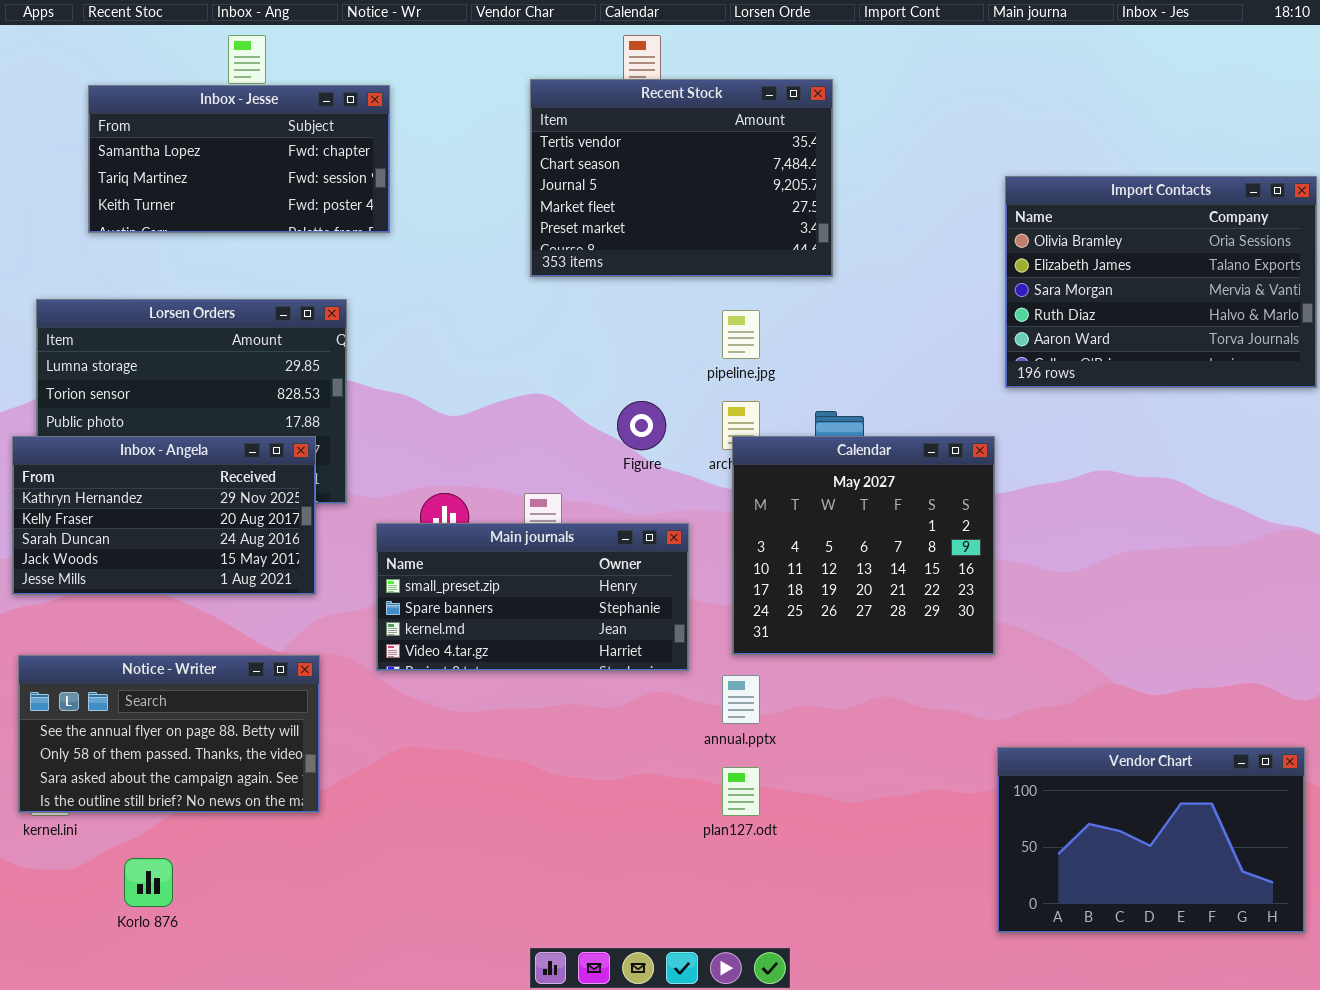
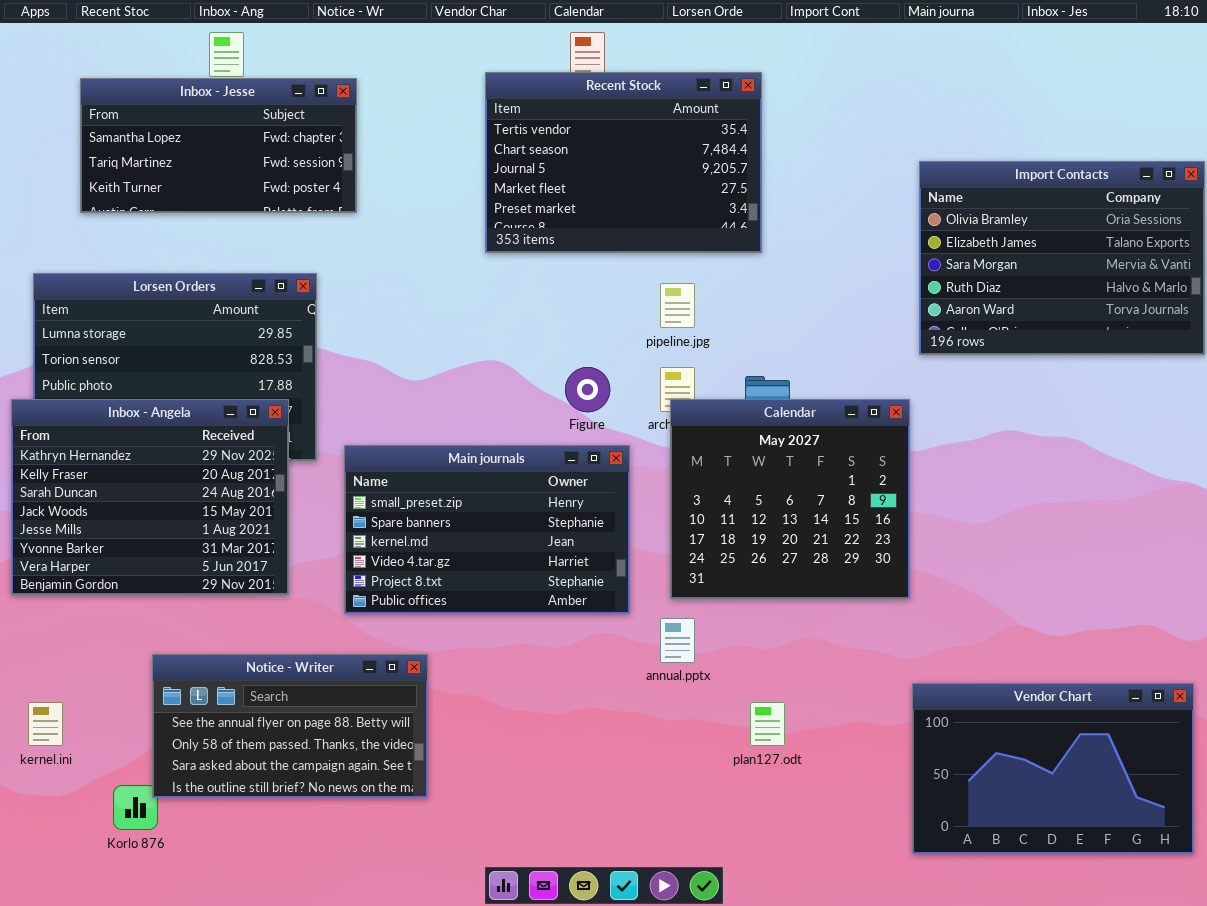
Inbox - Angela: [12,436,316,595] -> [11,399,289,595], resized
Main journals: [376,523,689,671] -> [344,445,630,614], resized
Notice - Writer: [18,655,320,813] -> [152,654,428,798], moved
plan127.odt: [722,767,760,816] -> [750,702,785,746], moved

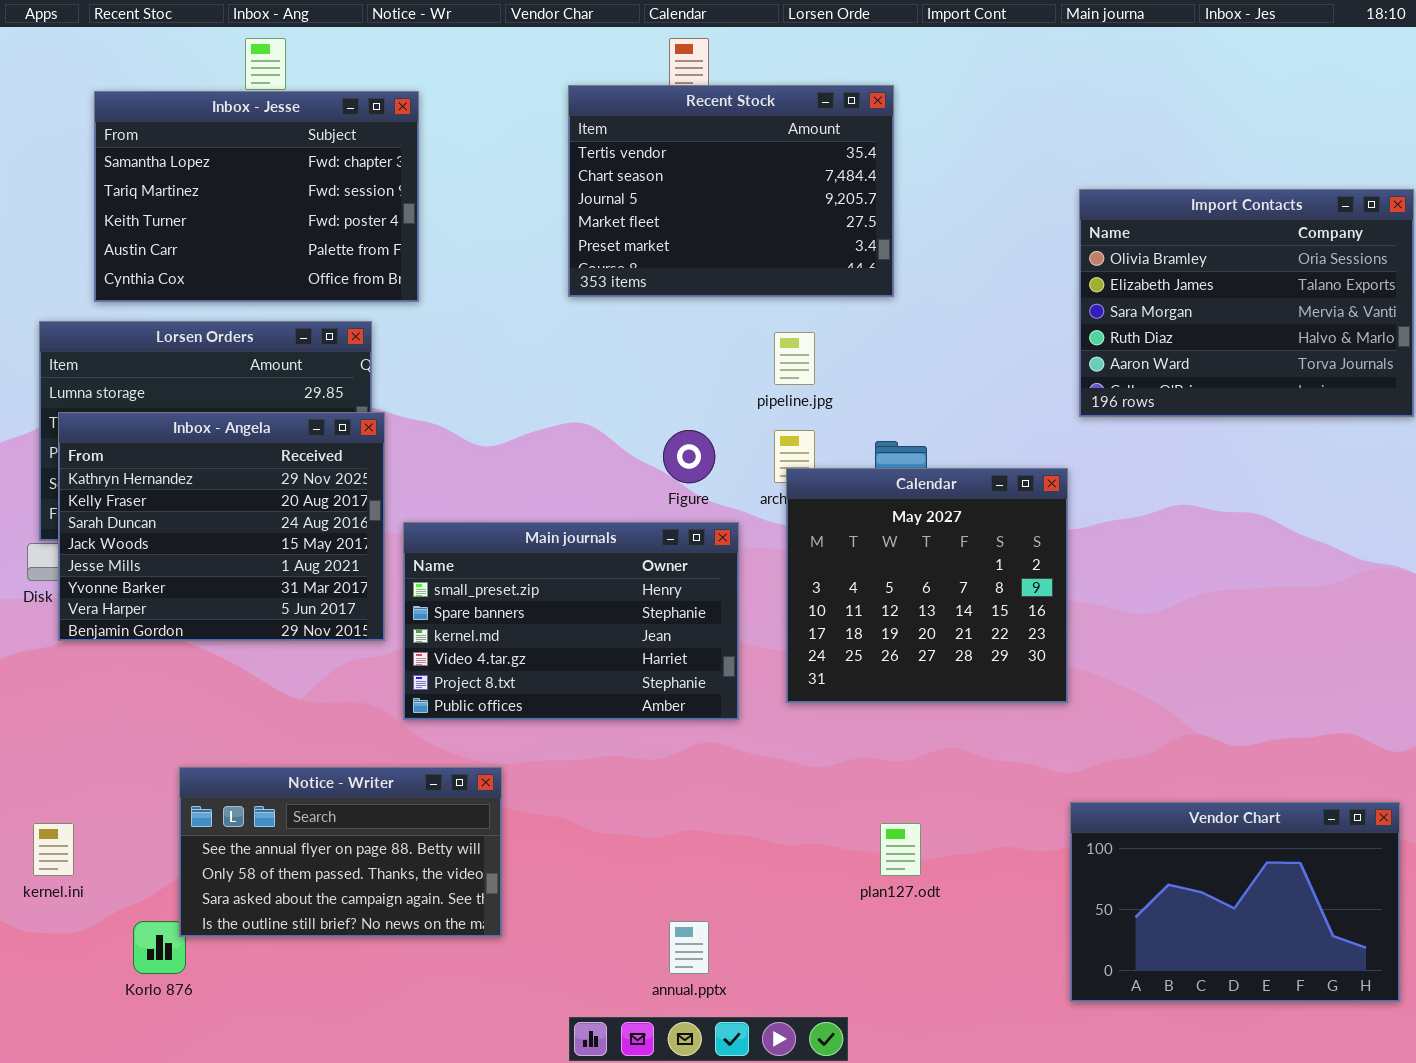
Inbox - Jesse: [80,78,357,213] -> [94,91,419,302], resized
Inbox - Angela: [11,399,289,595] -> [58,412,385,641], moved
annual.pptx: [660,618,695,663] -> [669,921,709,974], moved

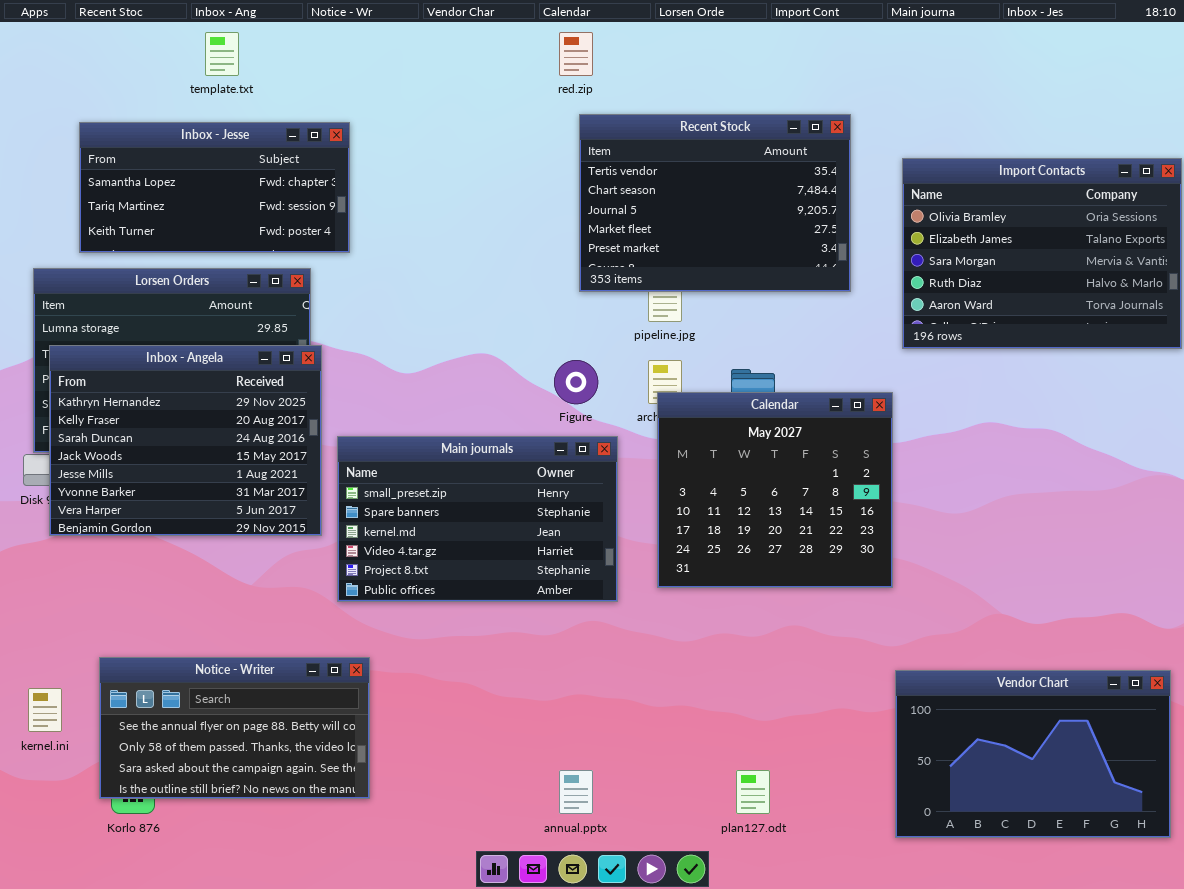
Recent Stock: [568,85,894,297] -> [579,114,851,292], moved
Inbox - Jesse: [94,91,419,302] -> [79,122,350,253], resized
Notice - Writer: [179,767,502,937] -> [99,657,370,799], moved
plan127.odt: [880,823,921,876] -> [736,770,770,814], moved

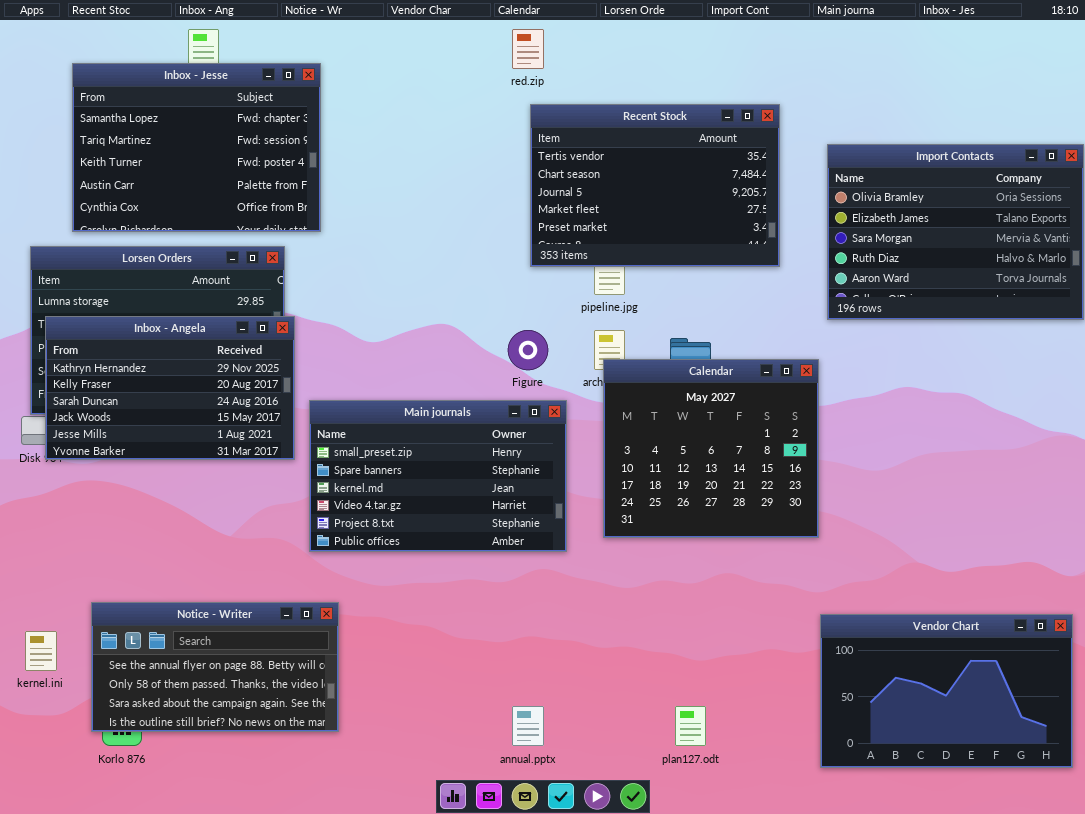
Inbox - Jesse: [79,122,350,253] -> [72,63,321,232], resized
Inbox - Angela: [49,345,322,536] -> [45,316,295,460], resized

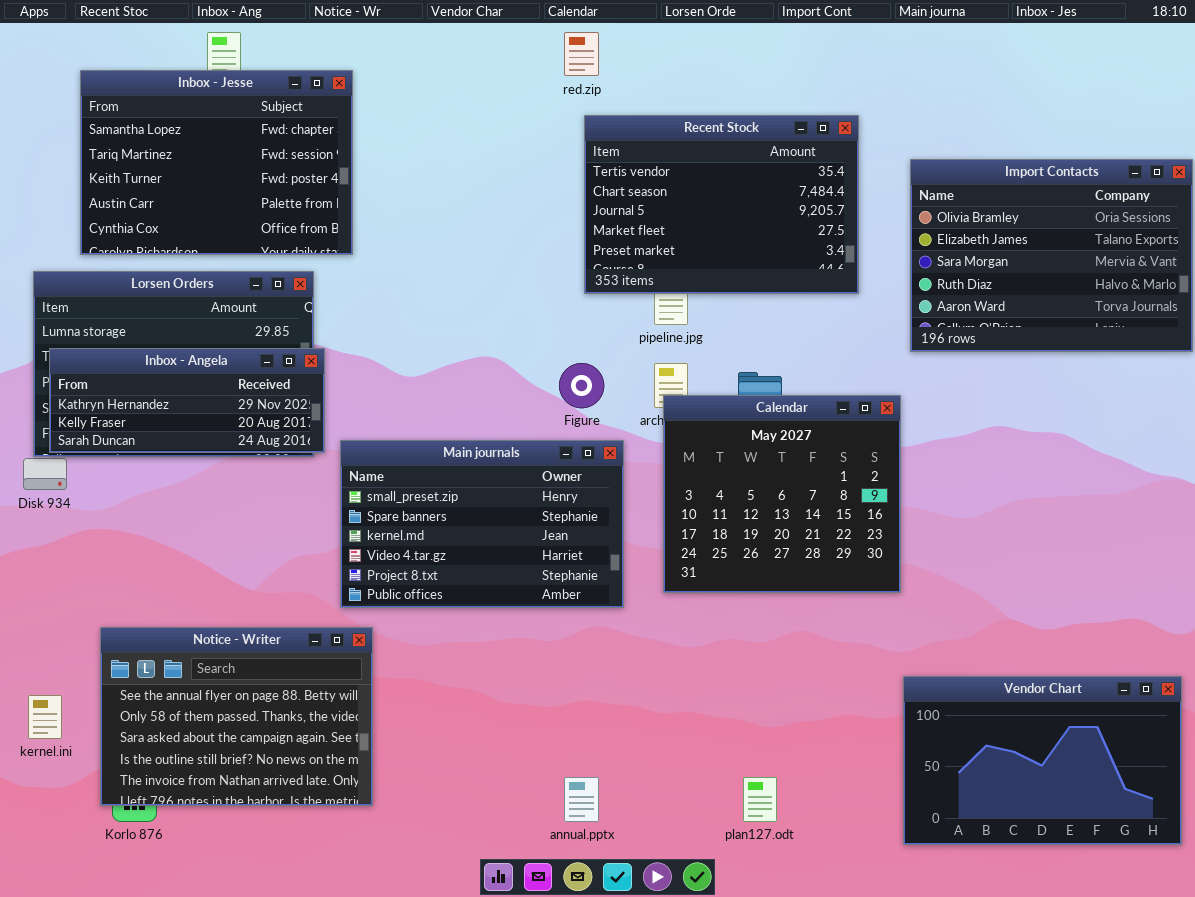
Inbox - Angela: [45,316,295,460] -> [49,348,325,453], resized
Notice - Writer: [91,602,339,732] -> [100,627,373,806], resized

